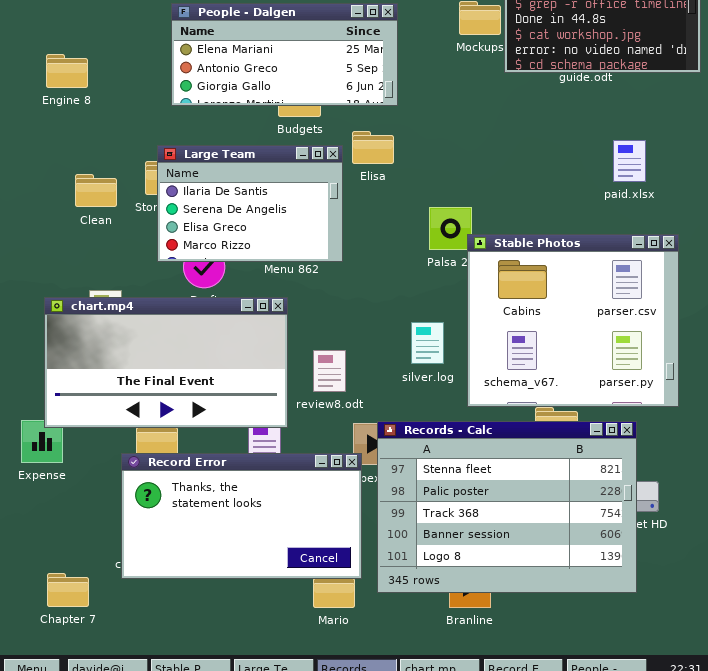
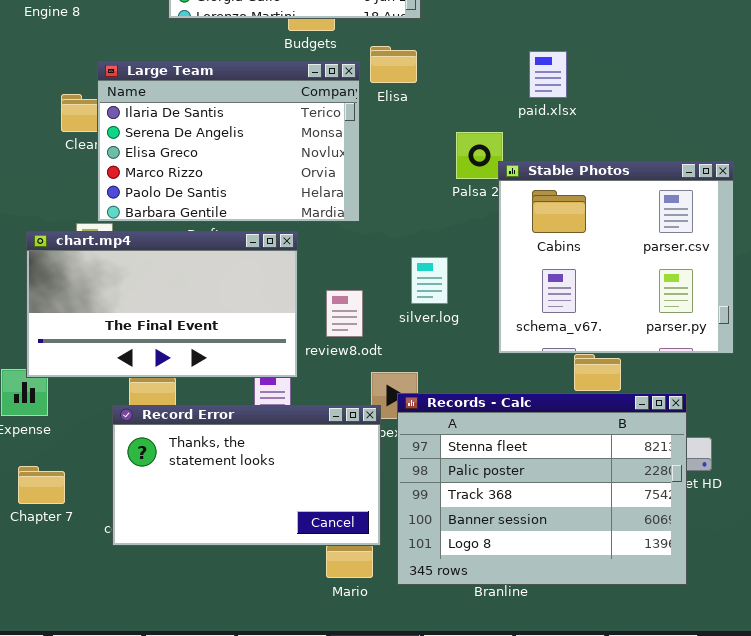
paid.xlsx: [613,140,646,182] -> [529,51,567,98], moved
Large Team: [157,145,343,262] -> [97,61,360,222], resized
silver.log: [411,322,444,364] -> [411,257,448,304], moved
Records - Calc: [377,421,637,593] -> [397,393,687,585], moved
Chapter 7: [47,573,89,607] -> [18,466,65,504], moved

